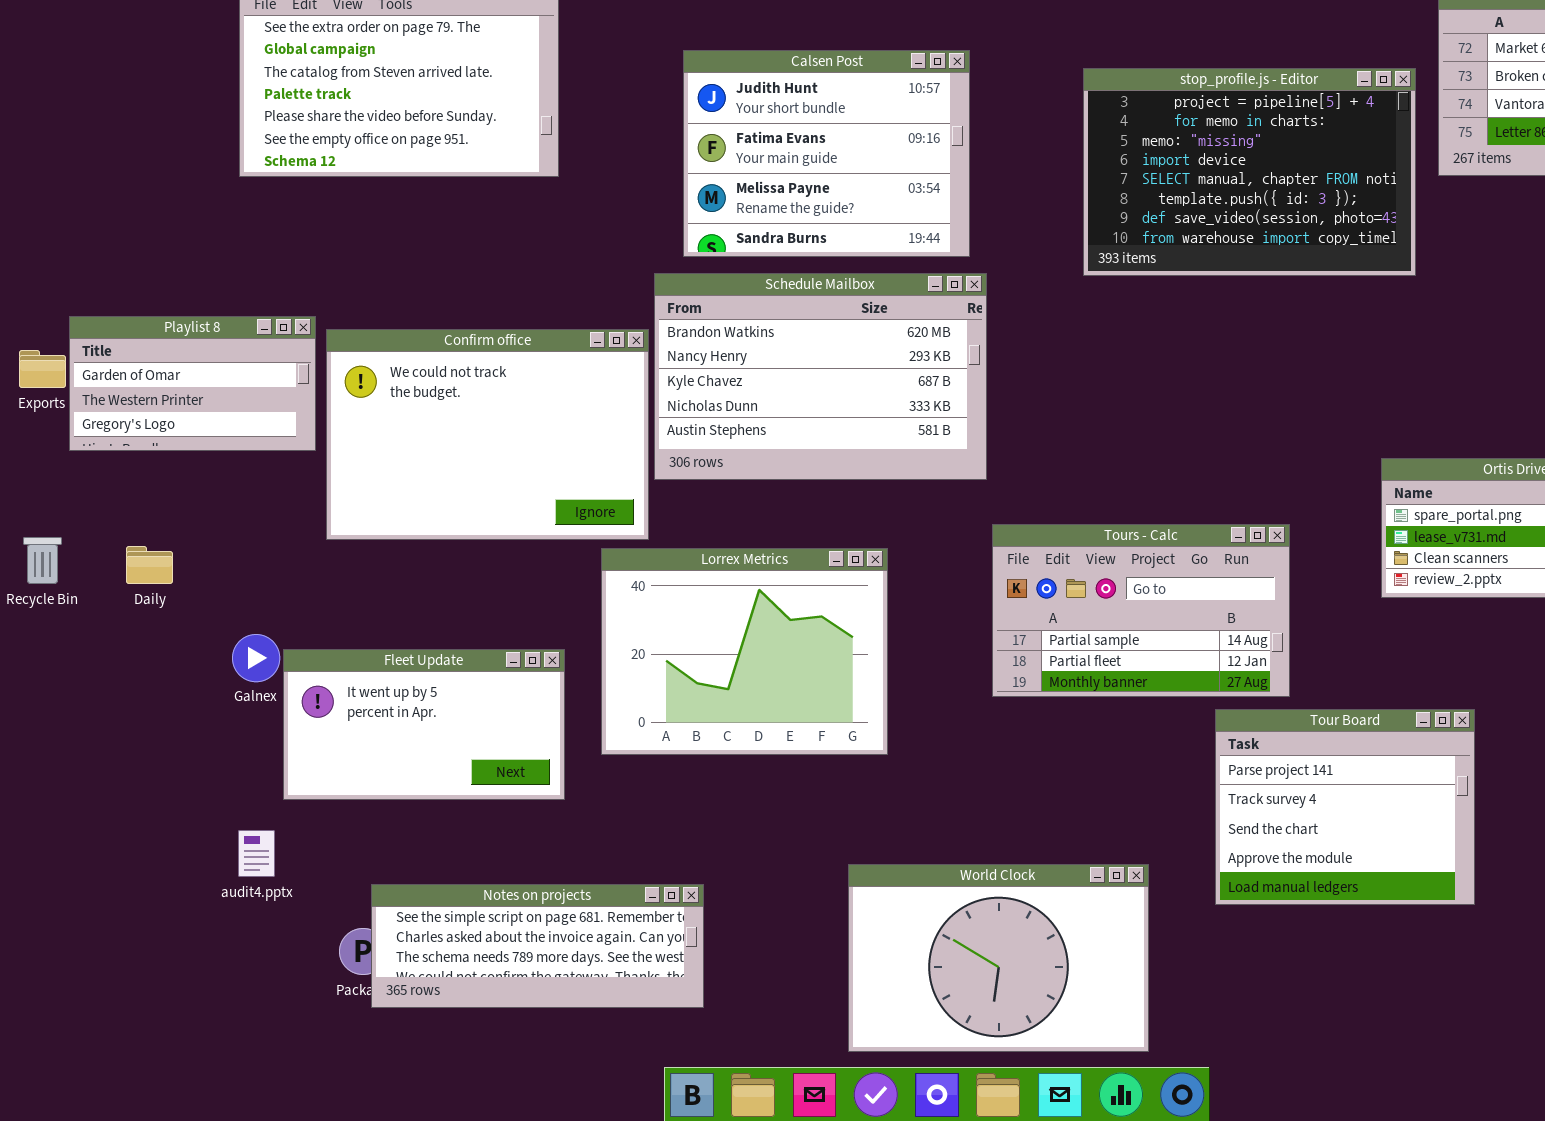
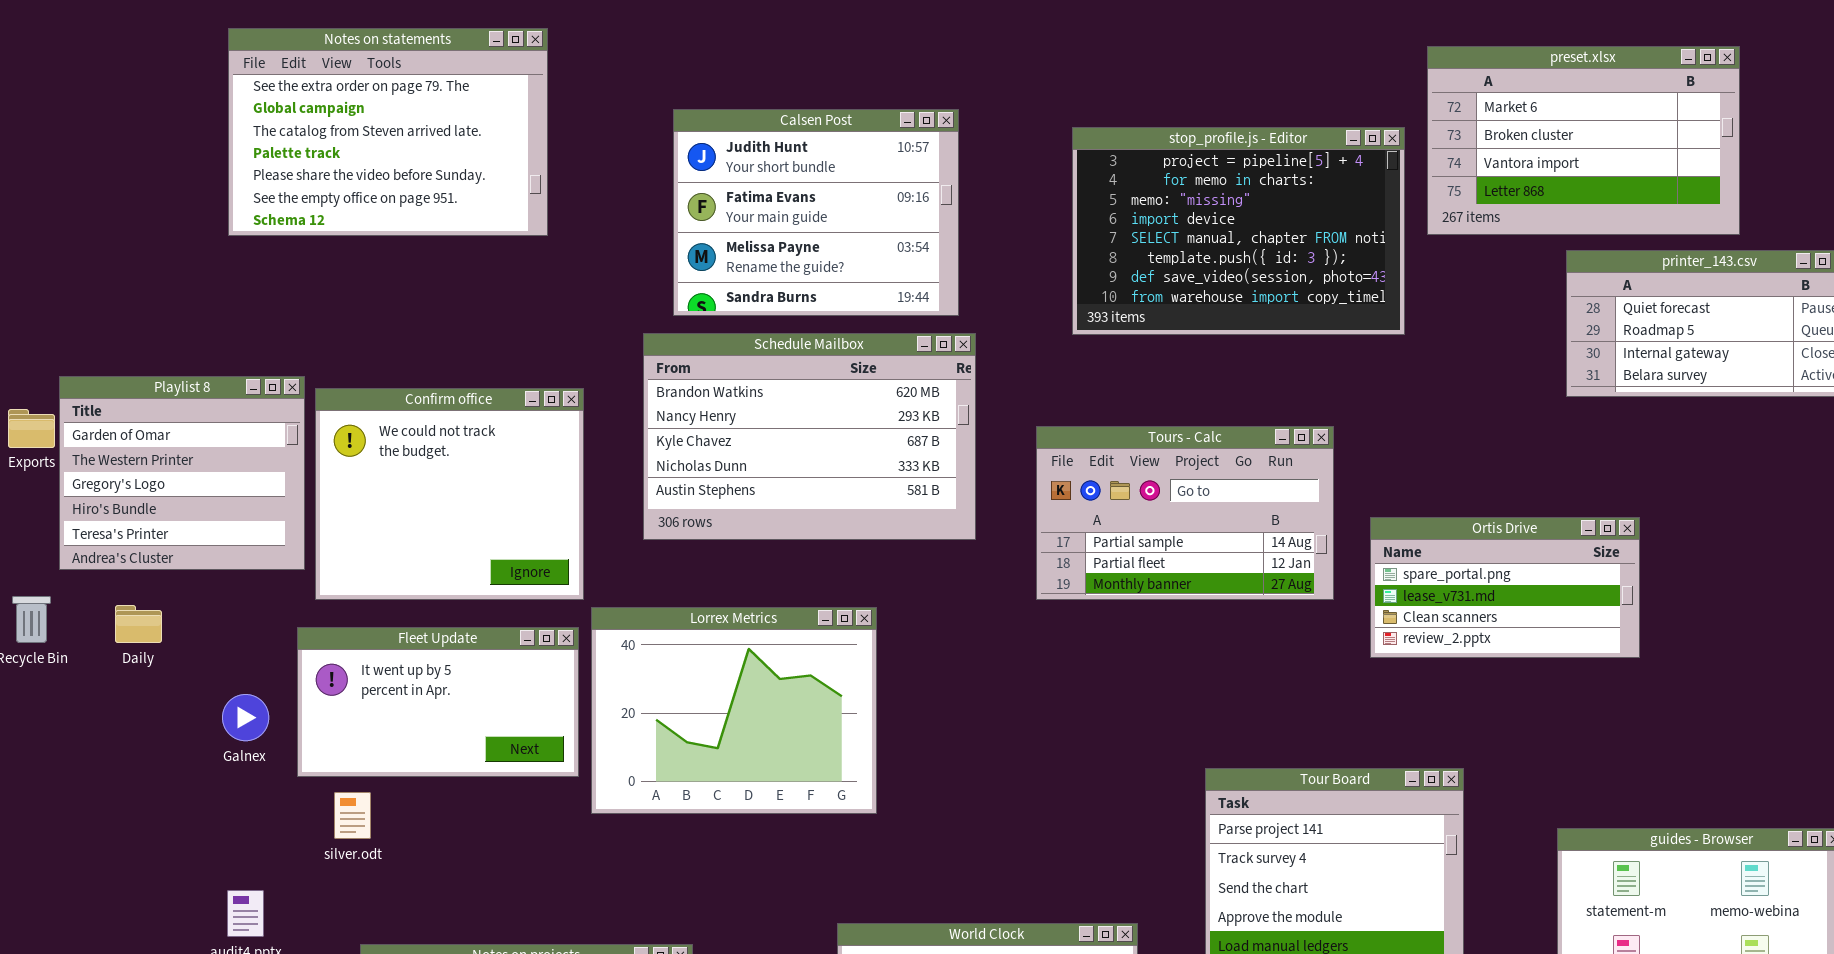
Playlist 8: [69,316,316,451] -> [59,376,305,570], resized
Confirm office: [326,329,649,540] -> [315,388,584,600], resized
Tours - Calc: [992,524,1290,697] -> [1036,426,1334,600], moved
Fleet Update: [283,649,565,800] -> [297,627,579,777], moved

